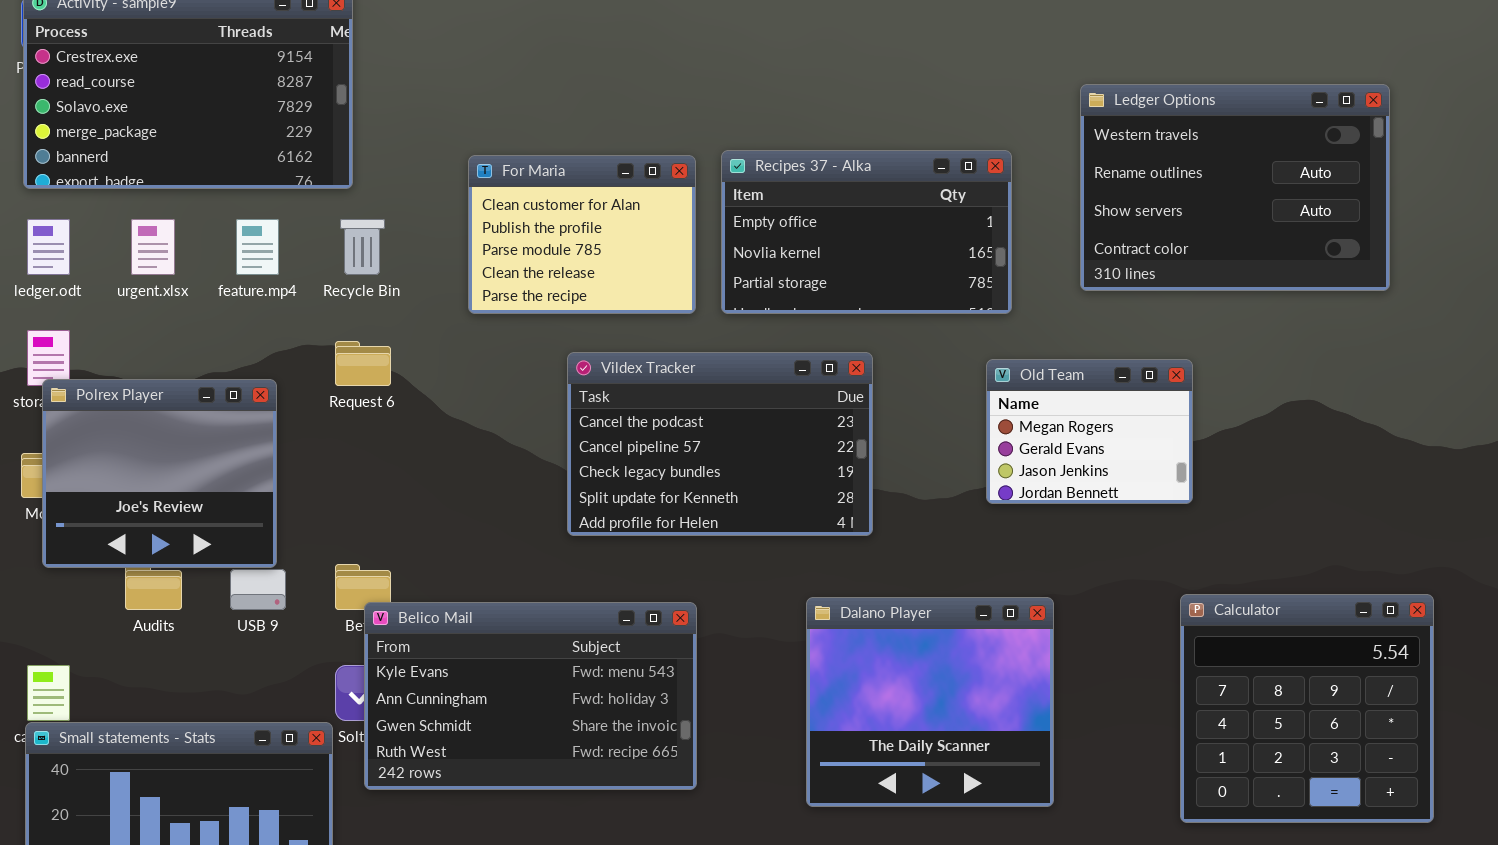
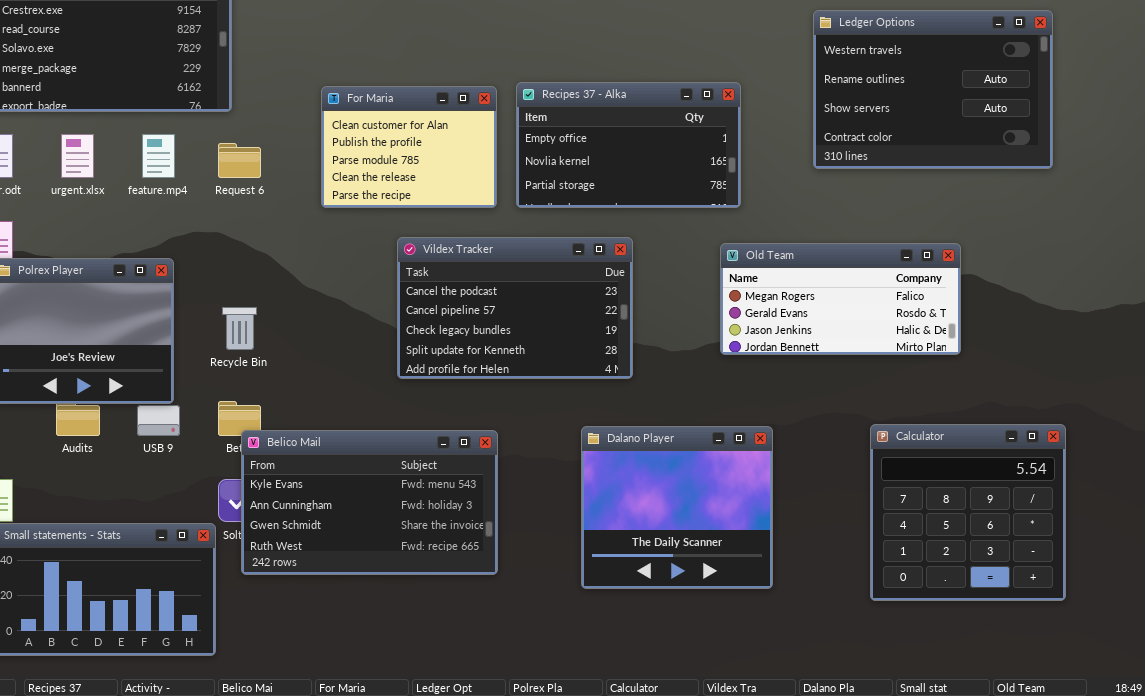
Ledger Options: [1080,84,1390,291] -> [813,10,1053,169], moved
Recycle Bin: [340,219,385,275] -> [222,307,257,350], moved
Request 6: [335,341,391,386] -> [218,143,261,178], moved
Old Team: [986,359,1193,504] -> [720,243,961,355], resized

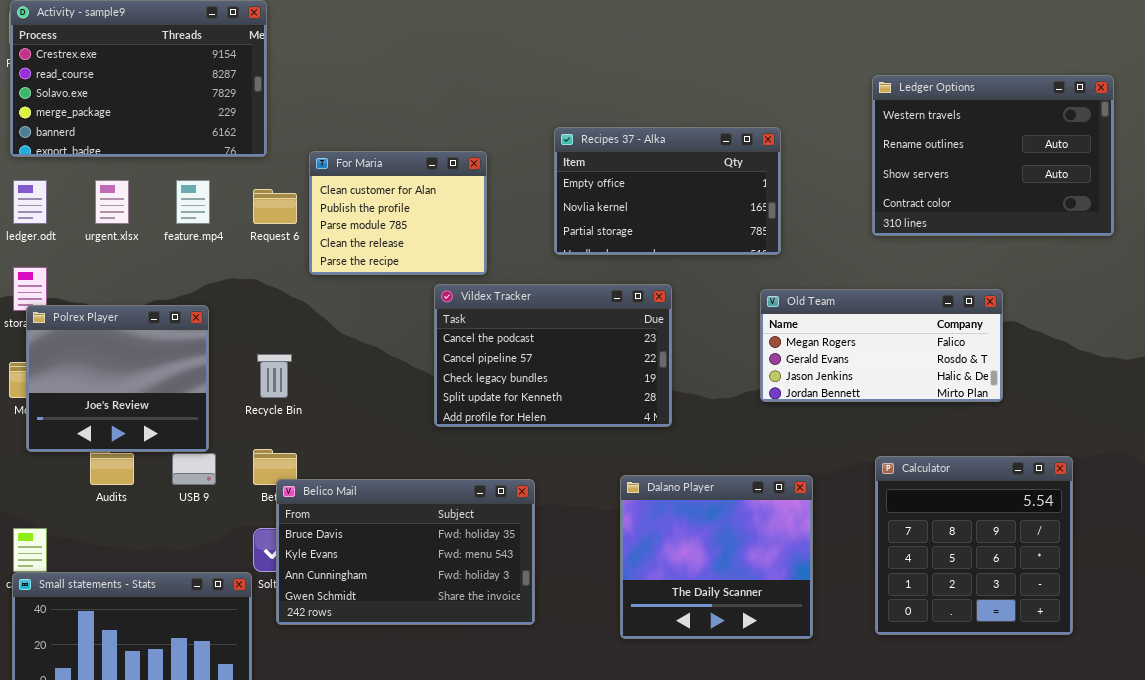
Ledger Options: [813,10,1053,169] -> [872,75,1114,236], moved
For Maria: [321,86,497,208] -> [309,151,487,275], moved
Calculator: [870,424,1066,601] -> [875,456,1073,635], moved
Belico Mail: [241,430,498,575] -> [276,479,535,625], scrolled up 1 row

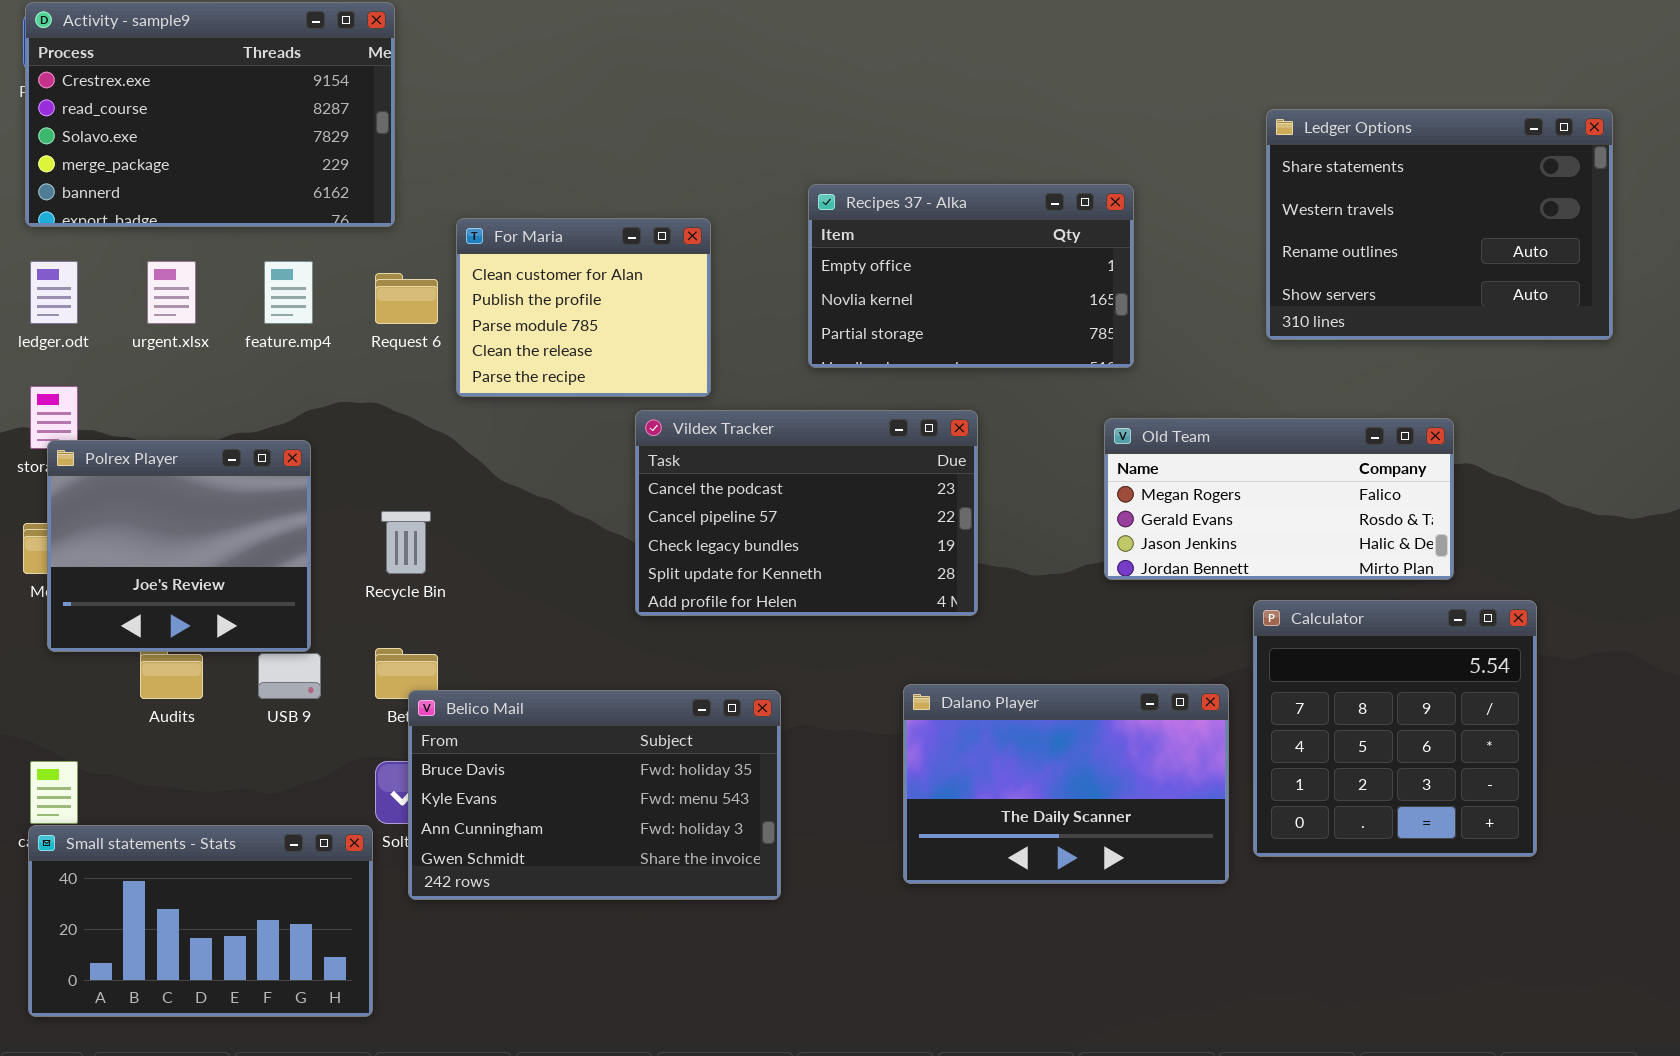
Ledger Options: [872,75,1114,236] -> [1266,109,1613,340], scrolled up 1 row
Calculator: [875,456,1073,635] -> [1253,600,1537,857], moved
Dalano Player: [620,475,813,639] -> [903,684,1229,884], resized

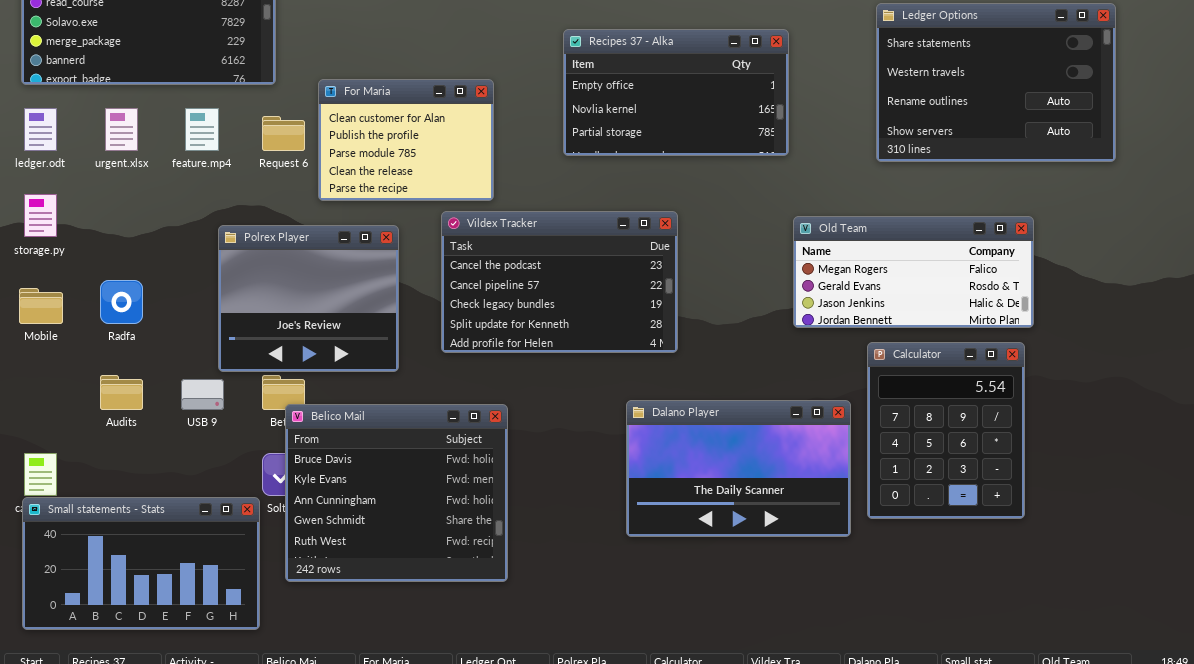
Recipes 37 - Alka: [808,184,1134,368] -> [563,29,789,156], moved
Old Team: [1104,418,1454,580] -> [793,216,1034,328], moved
Polrex Player: [47,440,311,652] -> [218,225,399,372], moved
Calculator: [1253,600,1537,857] -> [867,342,1025,519], resized
Belico Mail: [408,690,781,900] -> [285,404,508,582], resized

